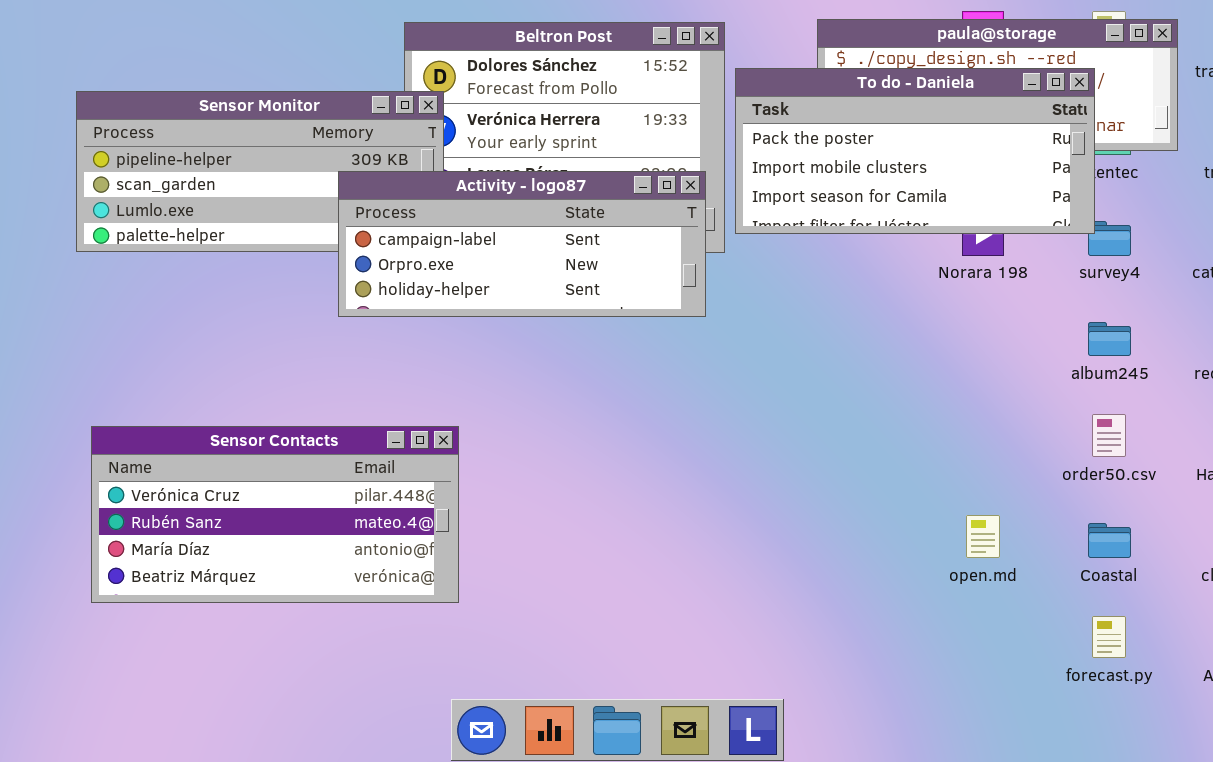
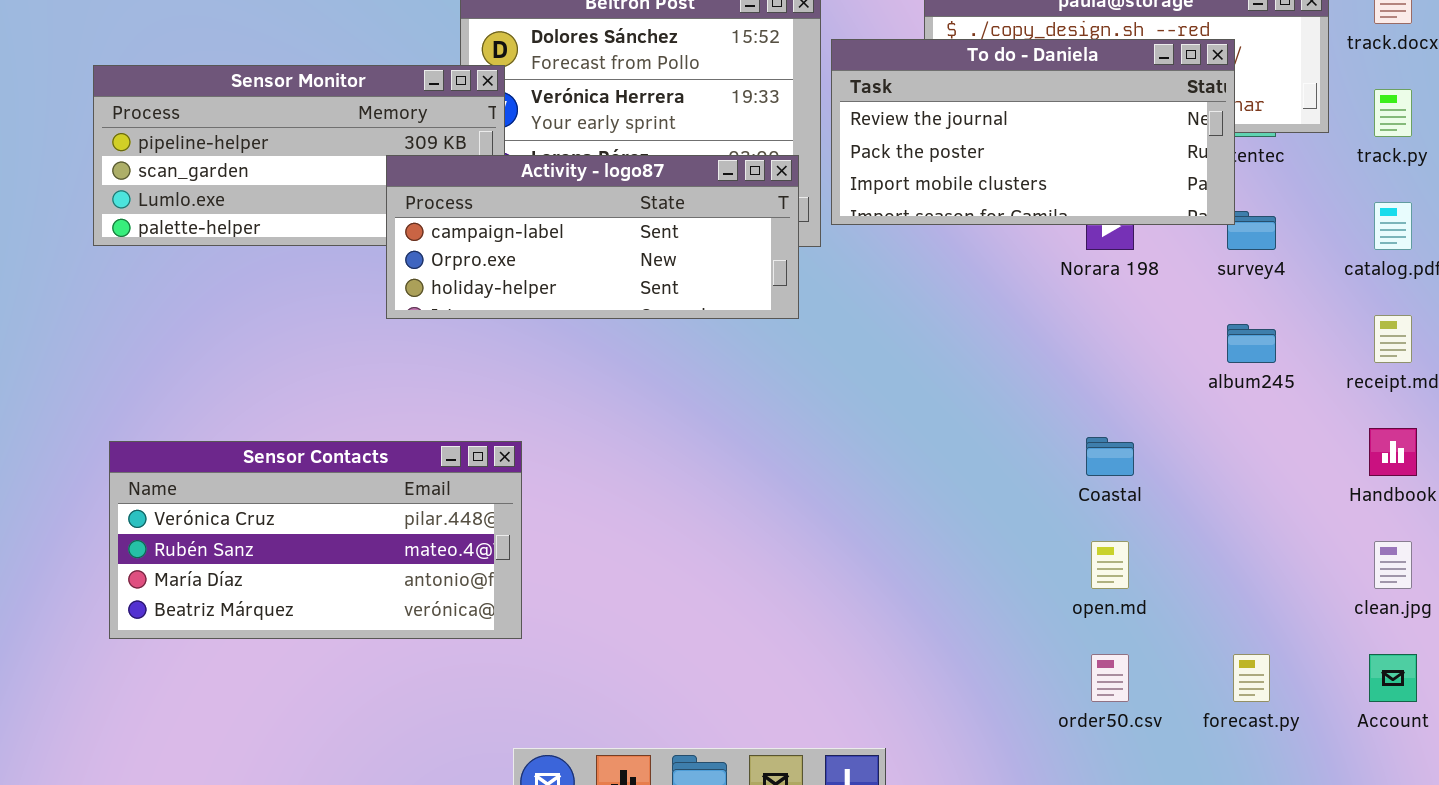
To do - Daniela: [735,68,1095,234] -> [831,39,1235,225], scrolled up 1 row
order50.csv: [1092,414,1126,457] -> [1091,654,1129,702], moved
Coastal: [1088,523,1131,558] -> [1086,437,1134,476], moved

